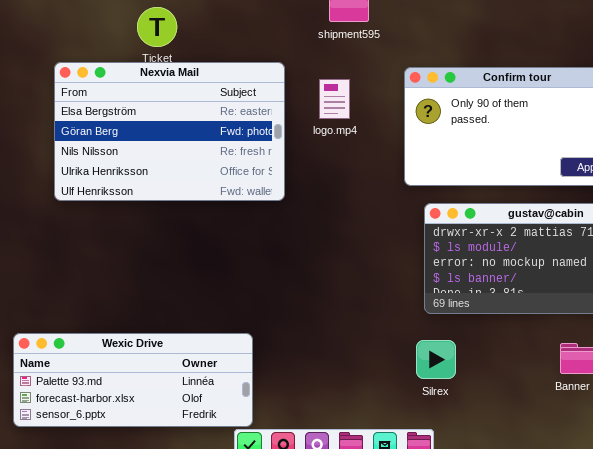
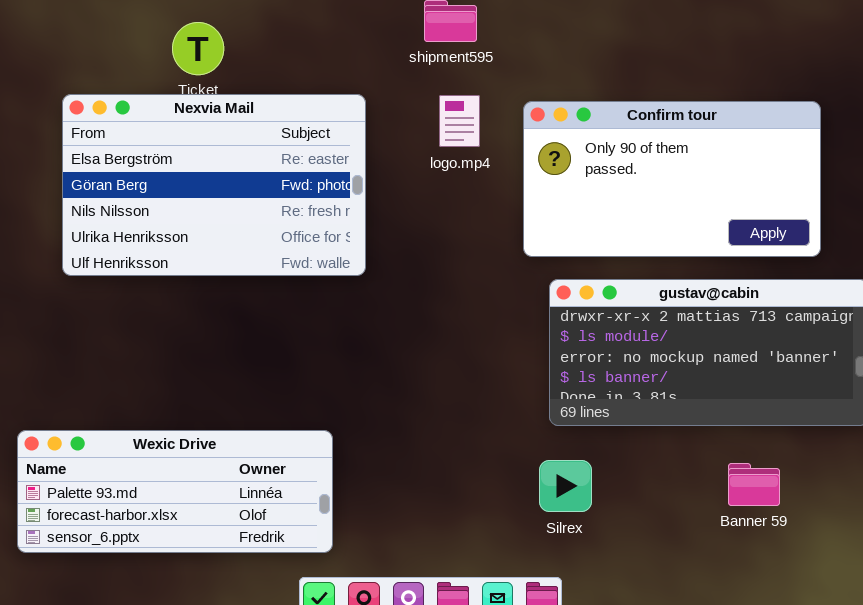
logo.mp4: [319,79,350,119] -> [439,95,480,147], moved
Wexic Drive: [13,333,253,427] -> [17,430,333,553], moved

